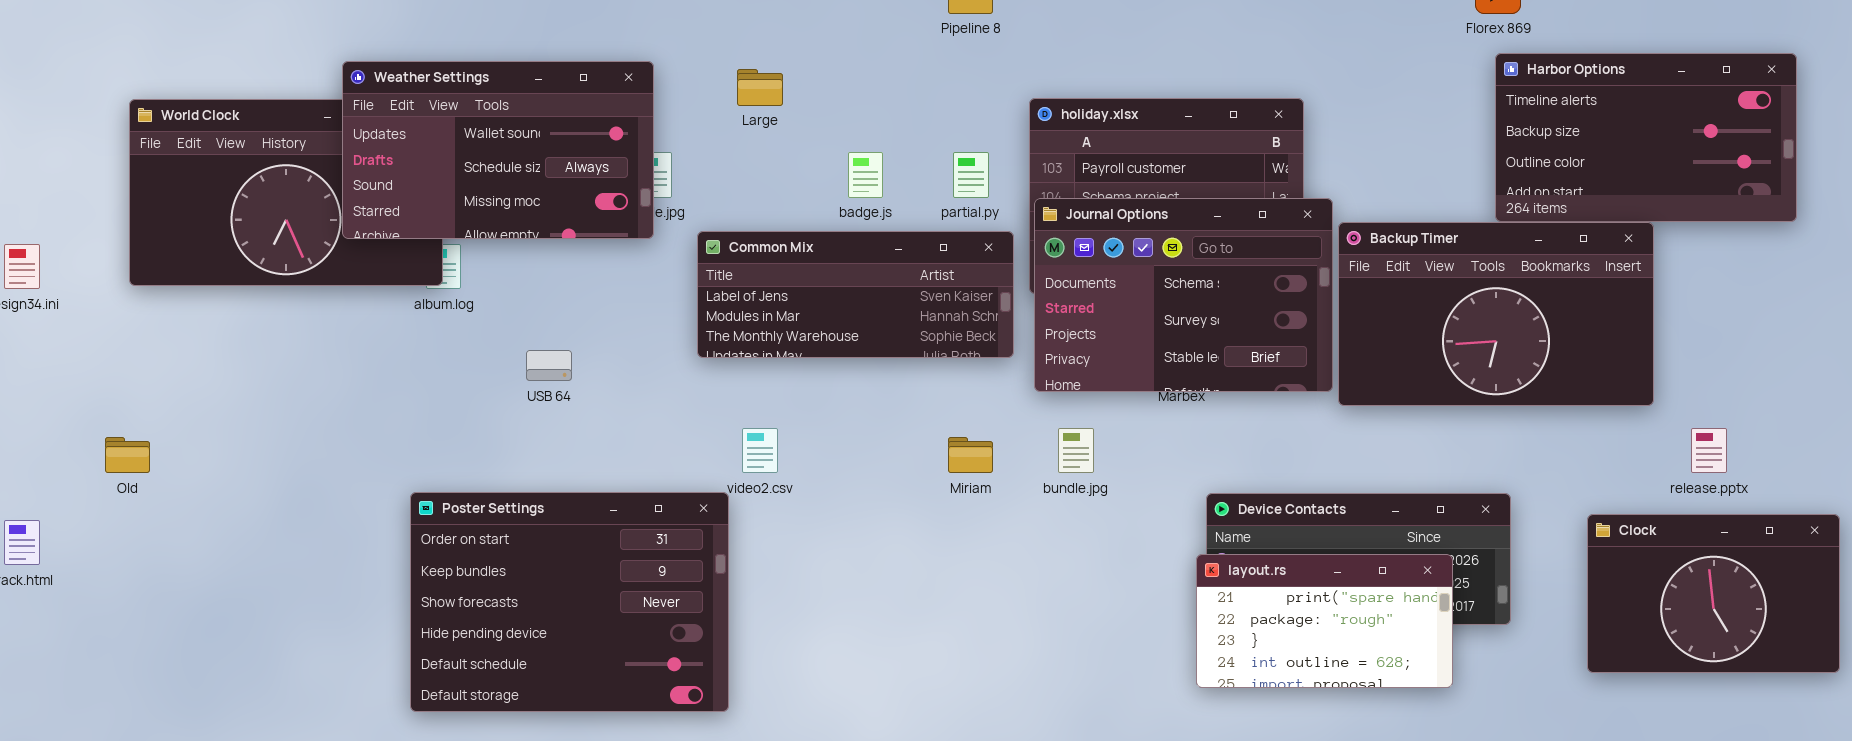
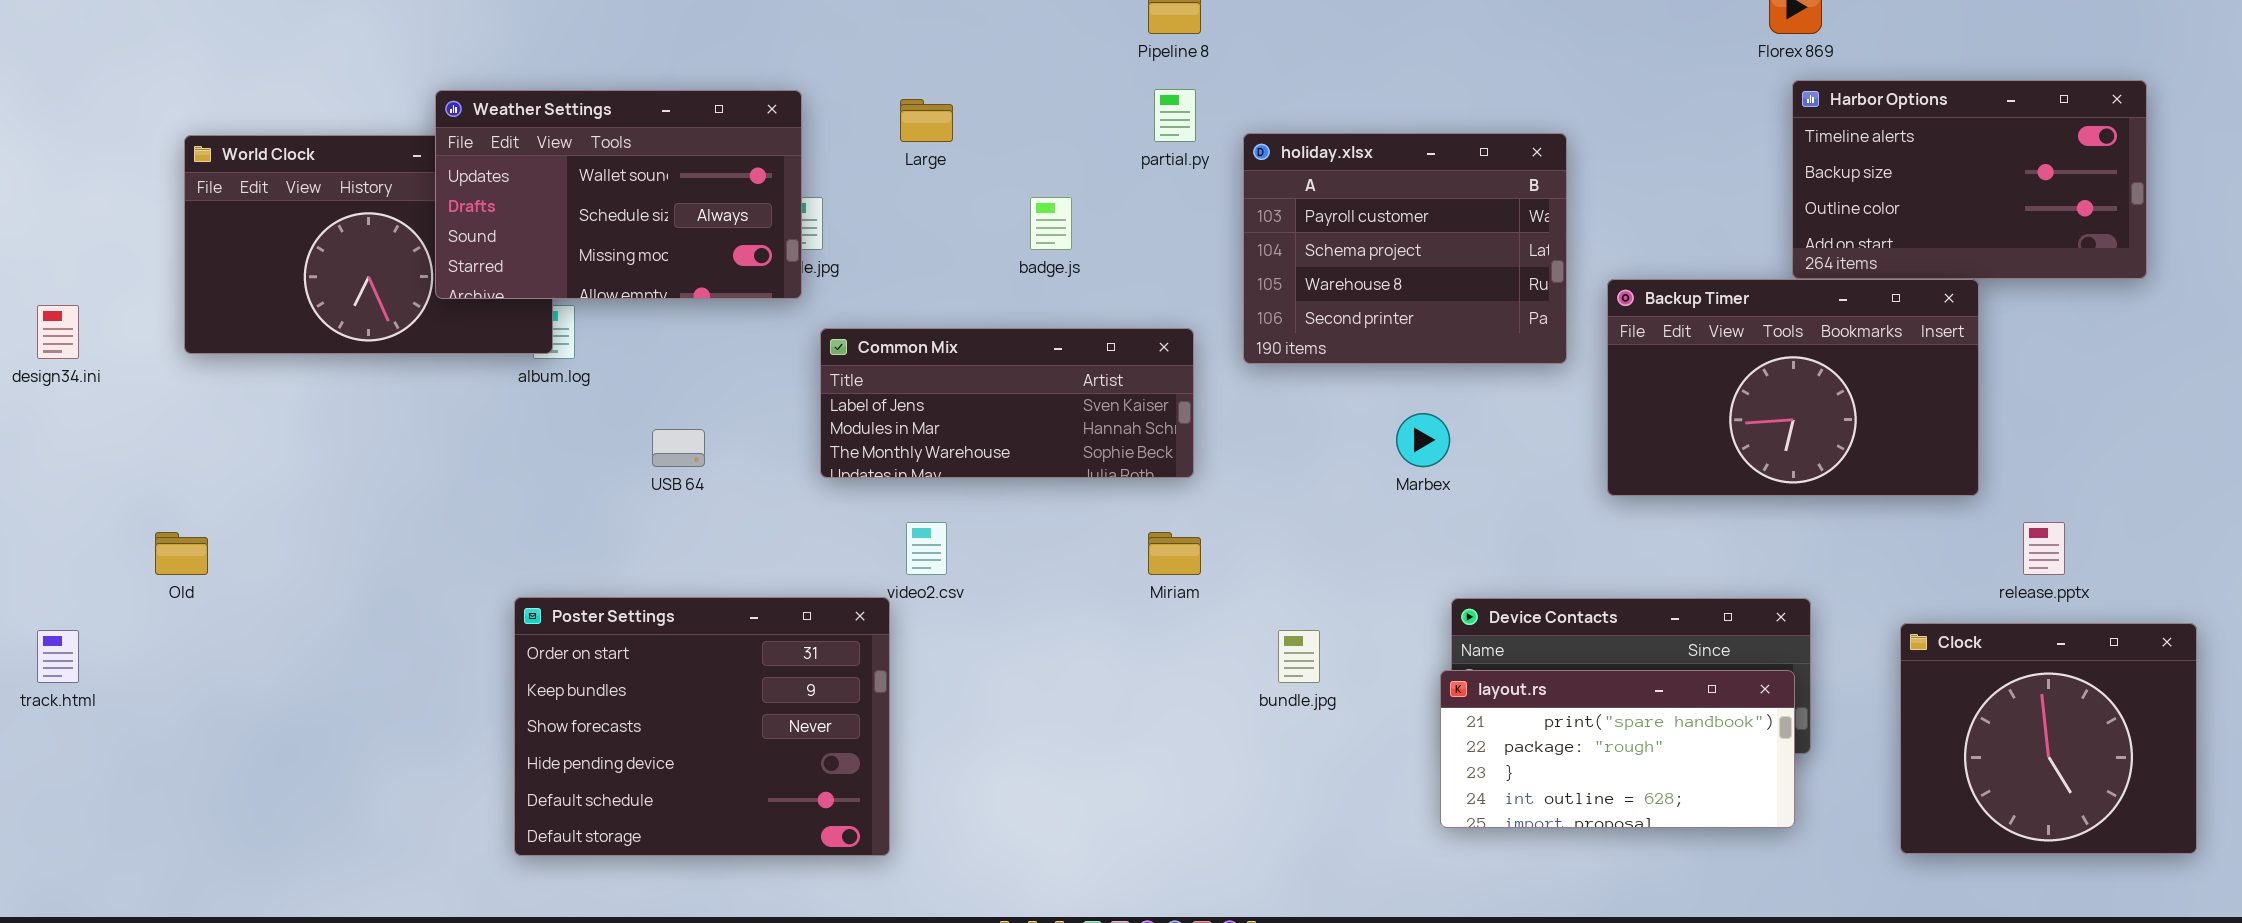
partial.py: [953,152,989,198] -> [1154,89,1196,142], moved
Journal Options: [1034,198,1333,392] -> none, closed
Common Mix: [697,231,1014,358] -> [820,328,1194,478], moved
bundle.jpg: [1058,428,1094,473] -> [1278,630,1320,683], moved
Clock: [1587,514,1840,673] -> [1900,623,2197,854], resized
layout.rs: [1196,554,1453,688] -> [1440,670,1795,828], resized

